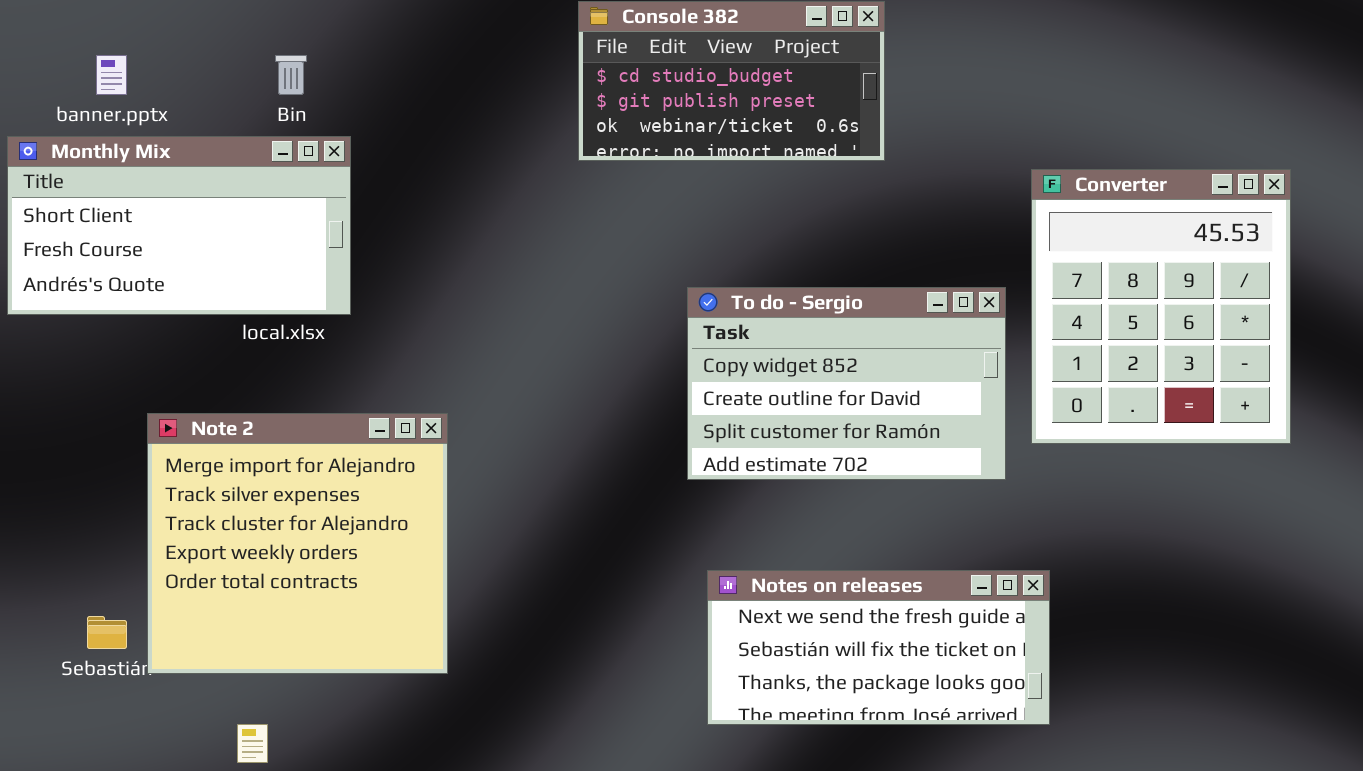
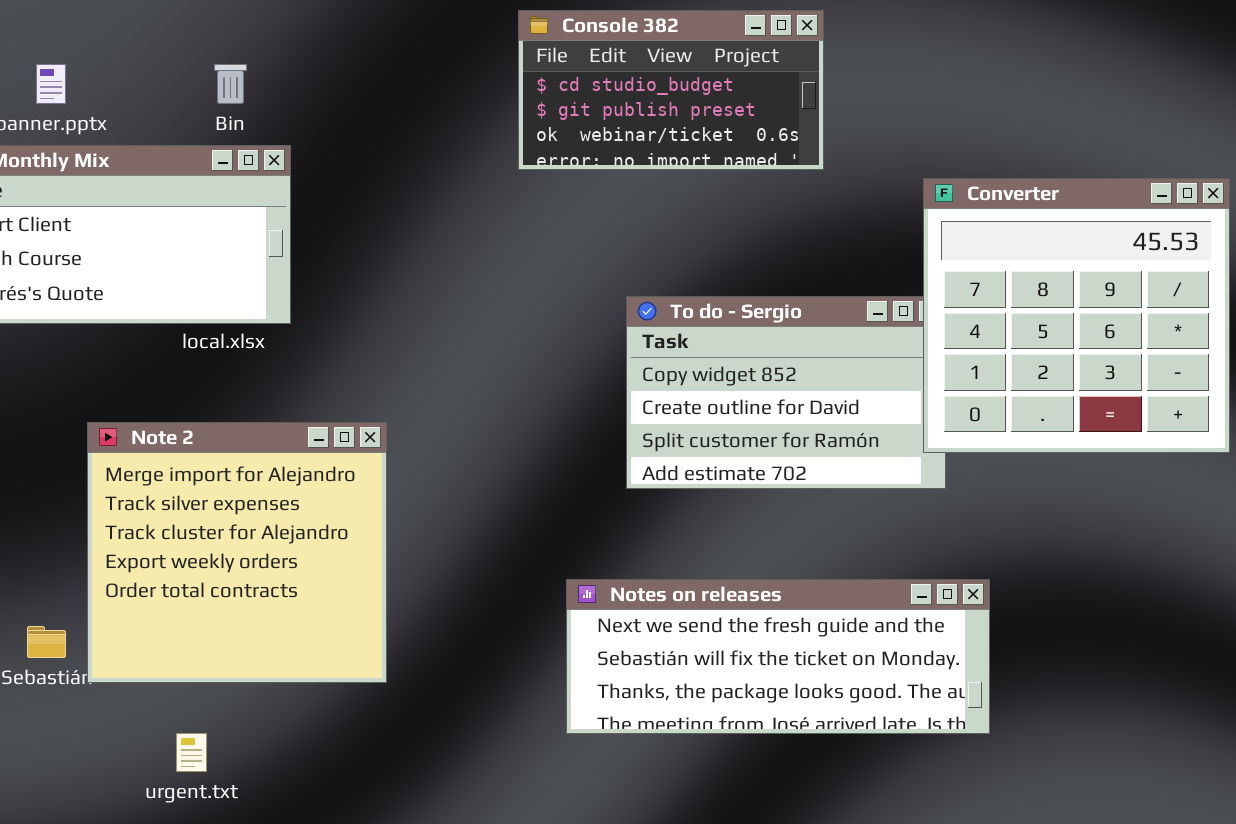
Converter: [1031,169,1291,444] -> [923,178,1230,453], resized
Notes on releases: [707,570,1050,725] -> [566,579,990,734], resized

